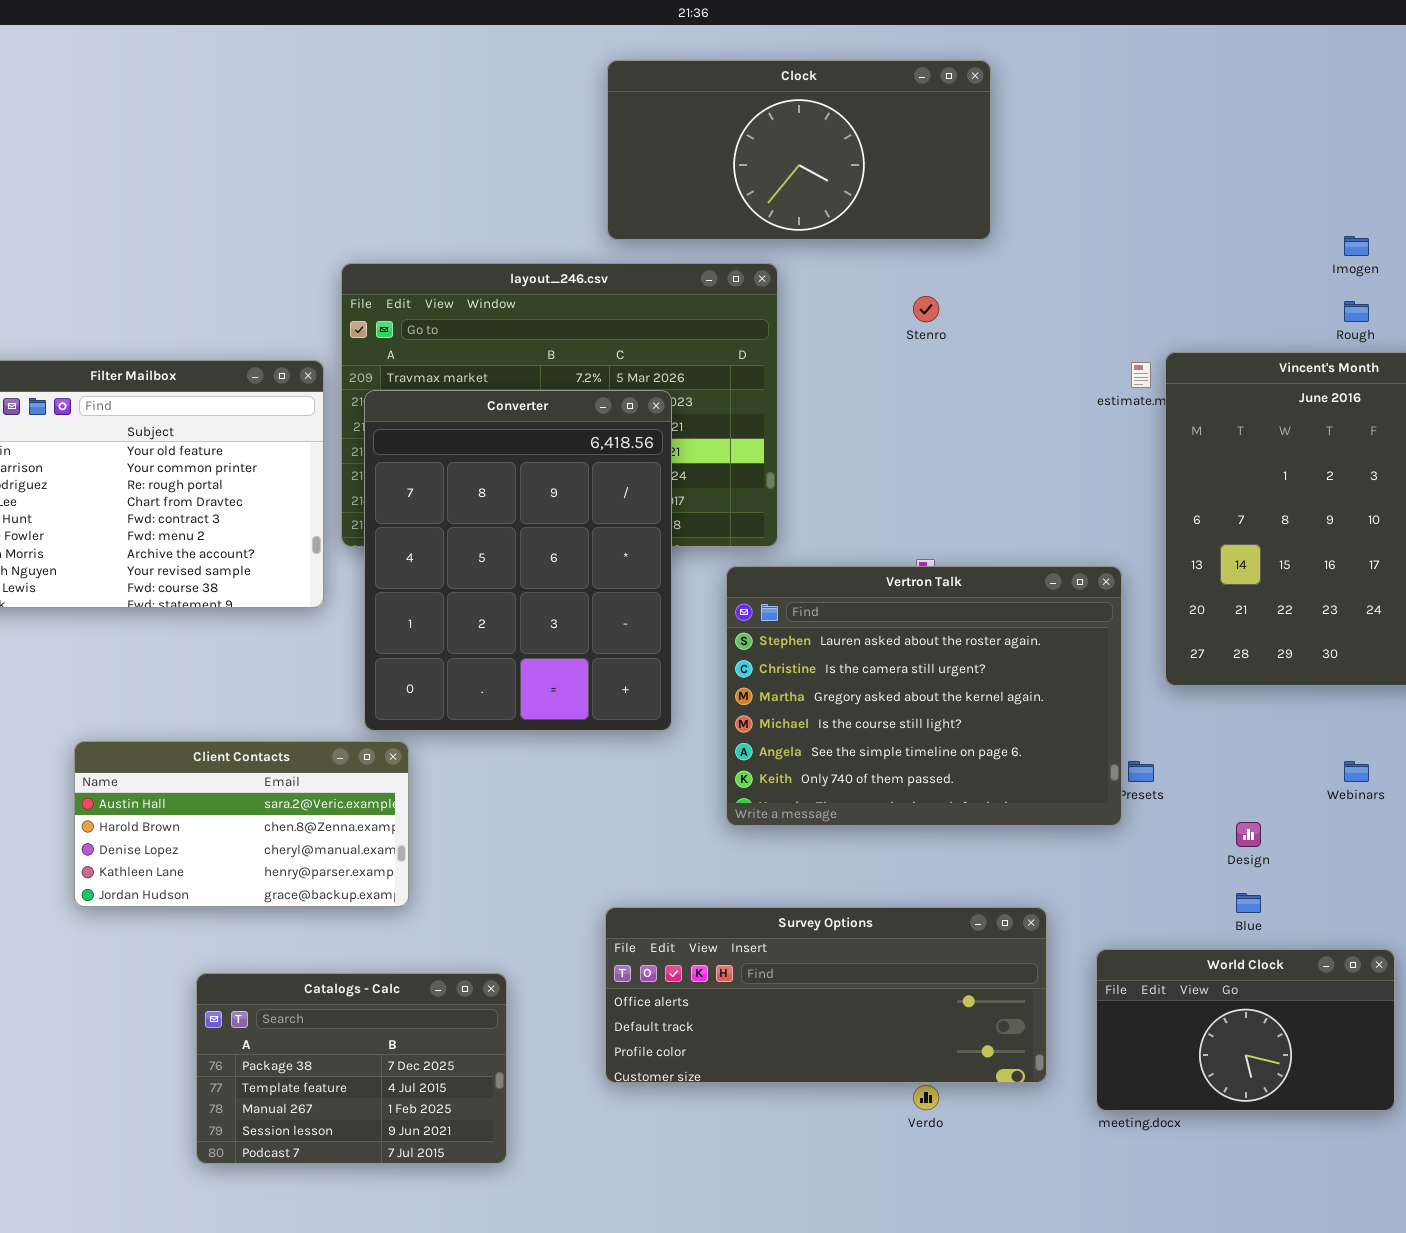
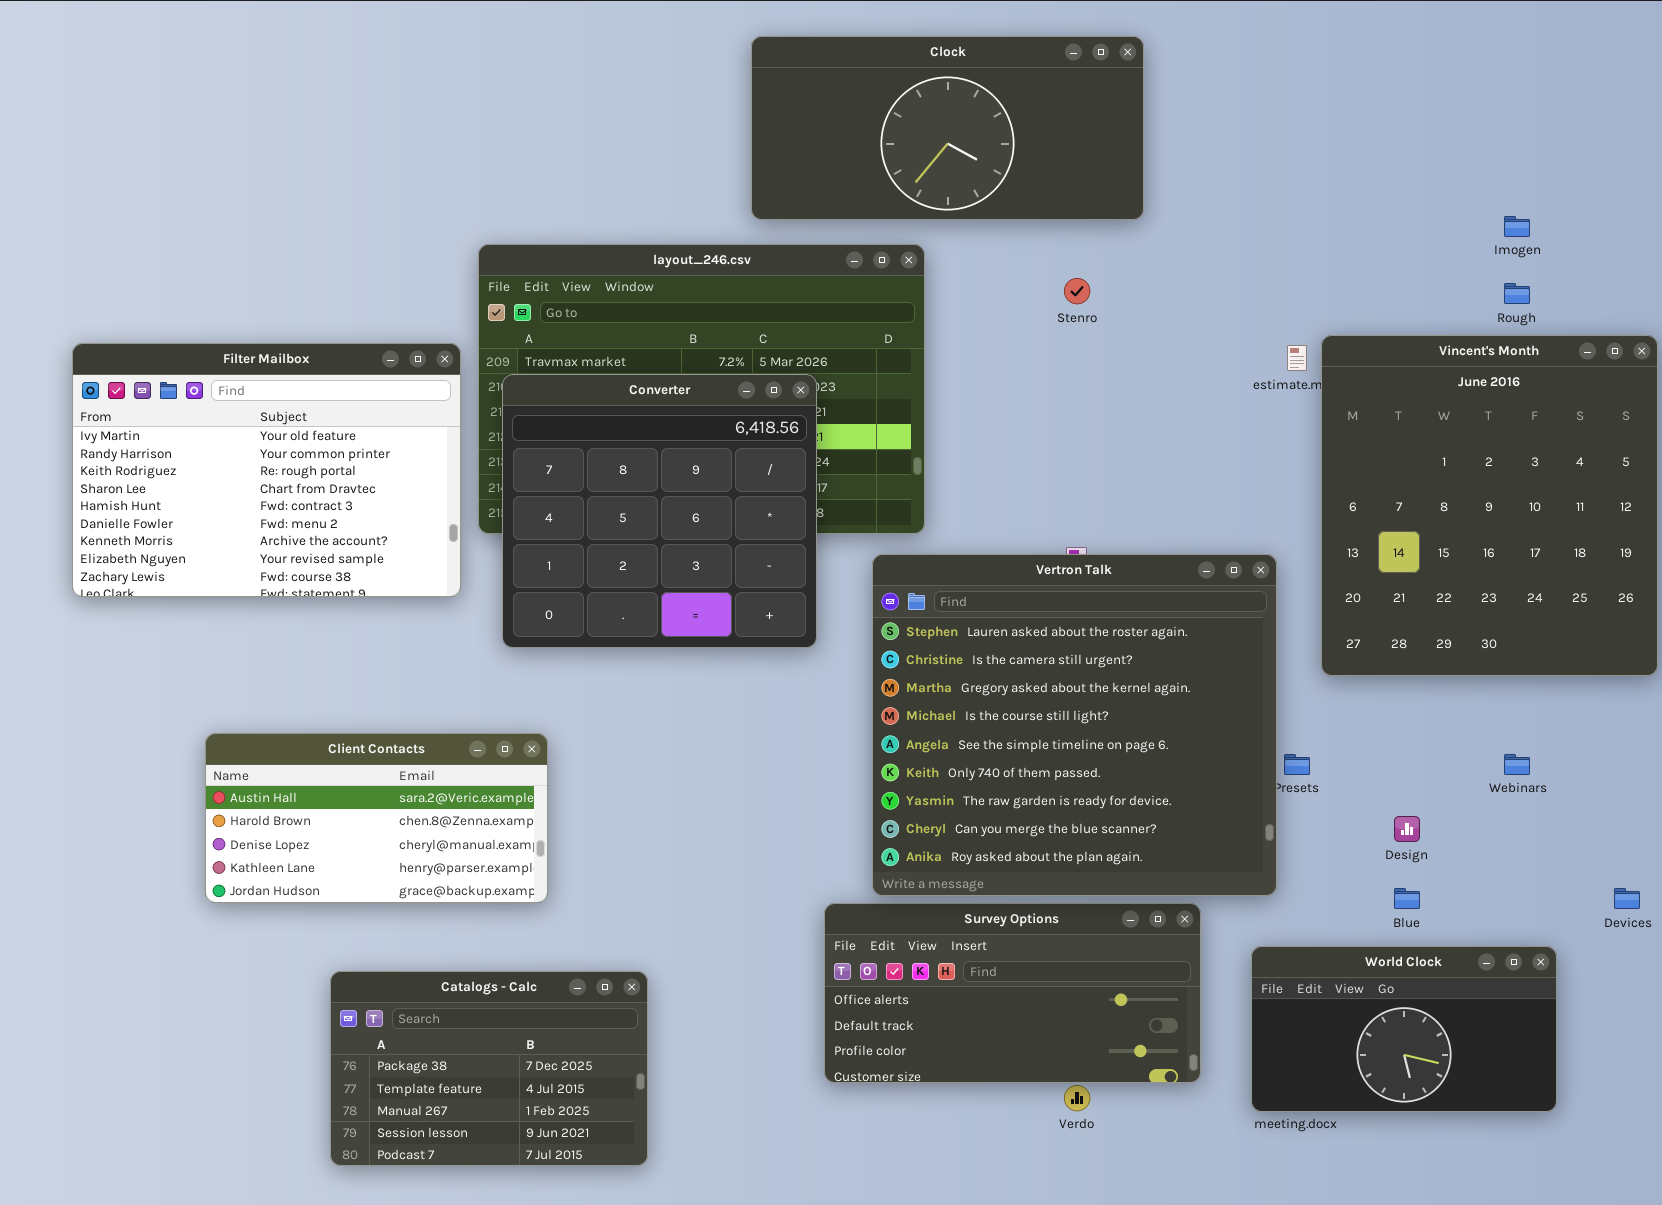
Converter: [364,390,672,731] -> [502,374,817,648], resized
Vertron Talk: [726,566,1122,826] -> [872,554,1277,896], resized
Survey Options: [605,907,1047,1083] -> [824,903,1201,1083], resized

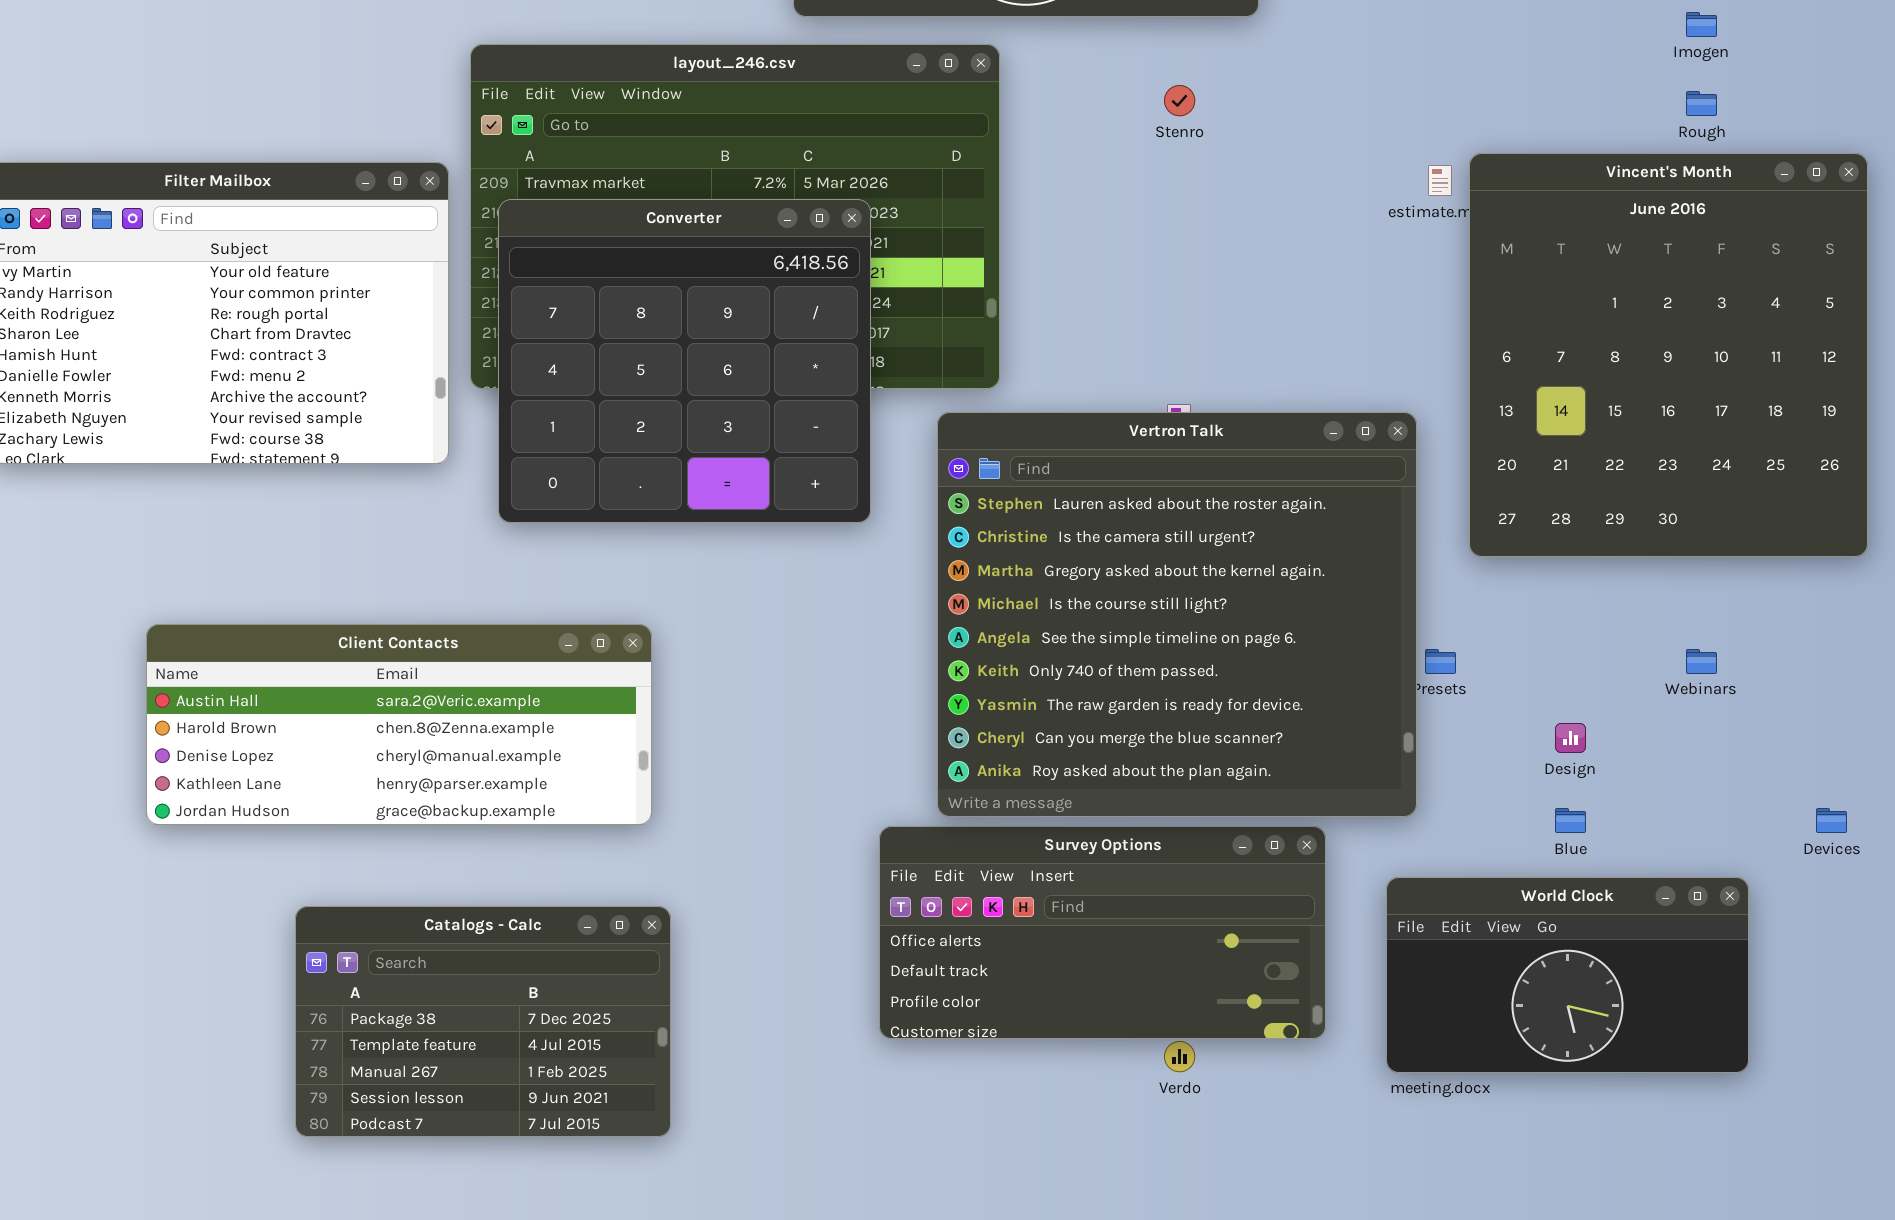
Client Contacts: [205,733,548,903] -> [146,624,652,825], resized

